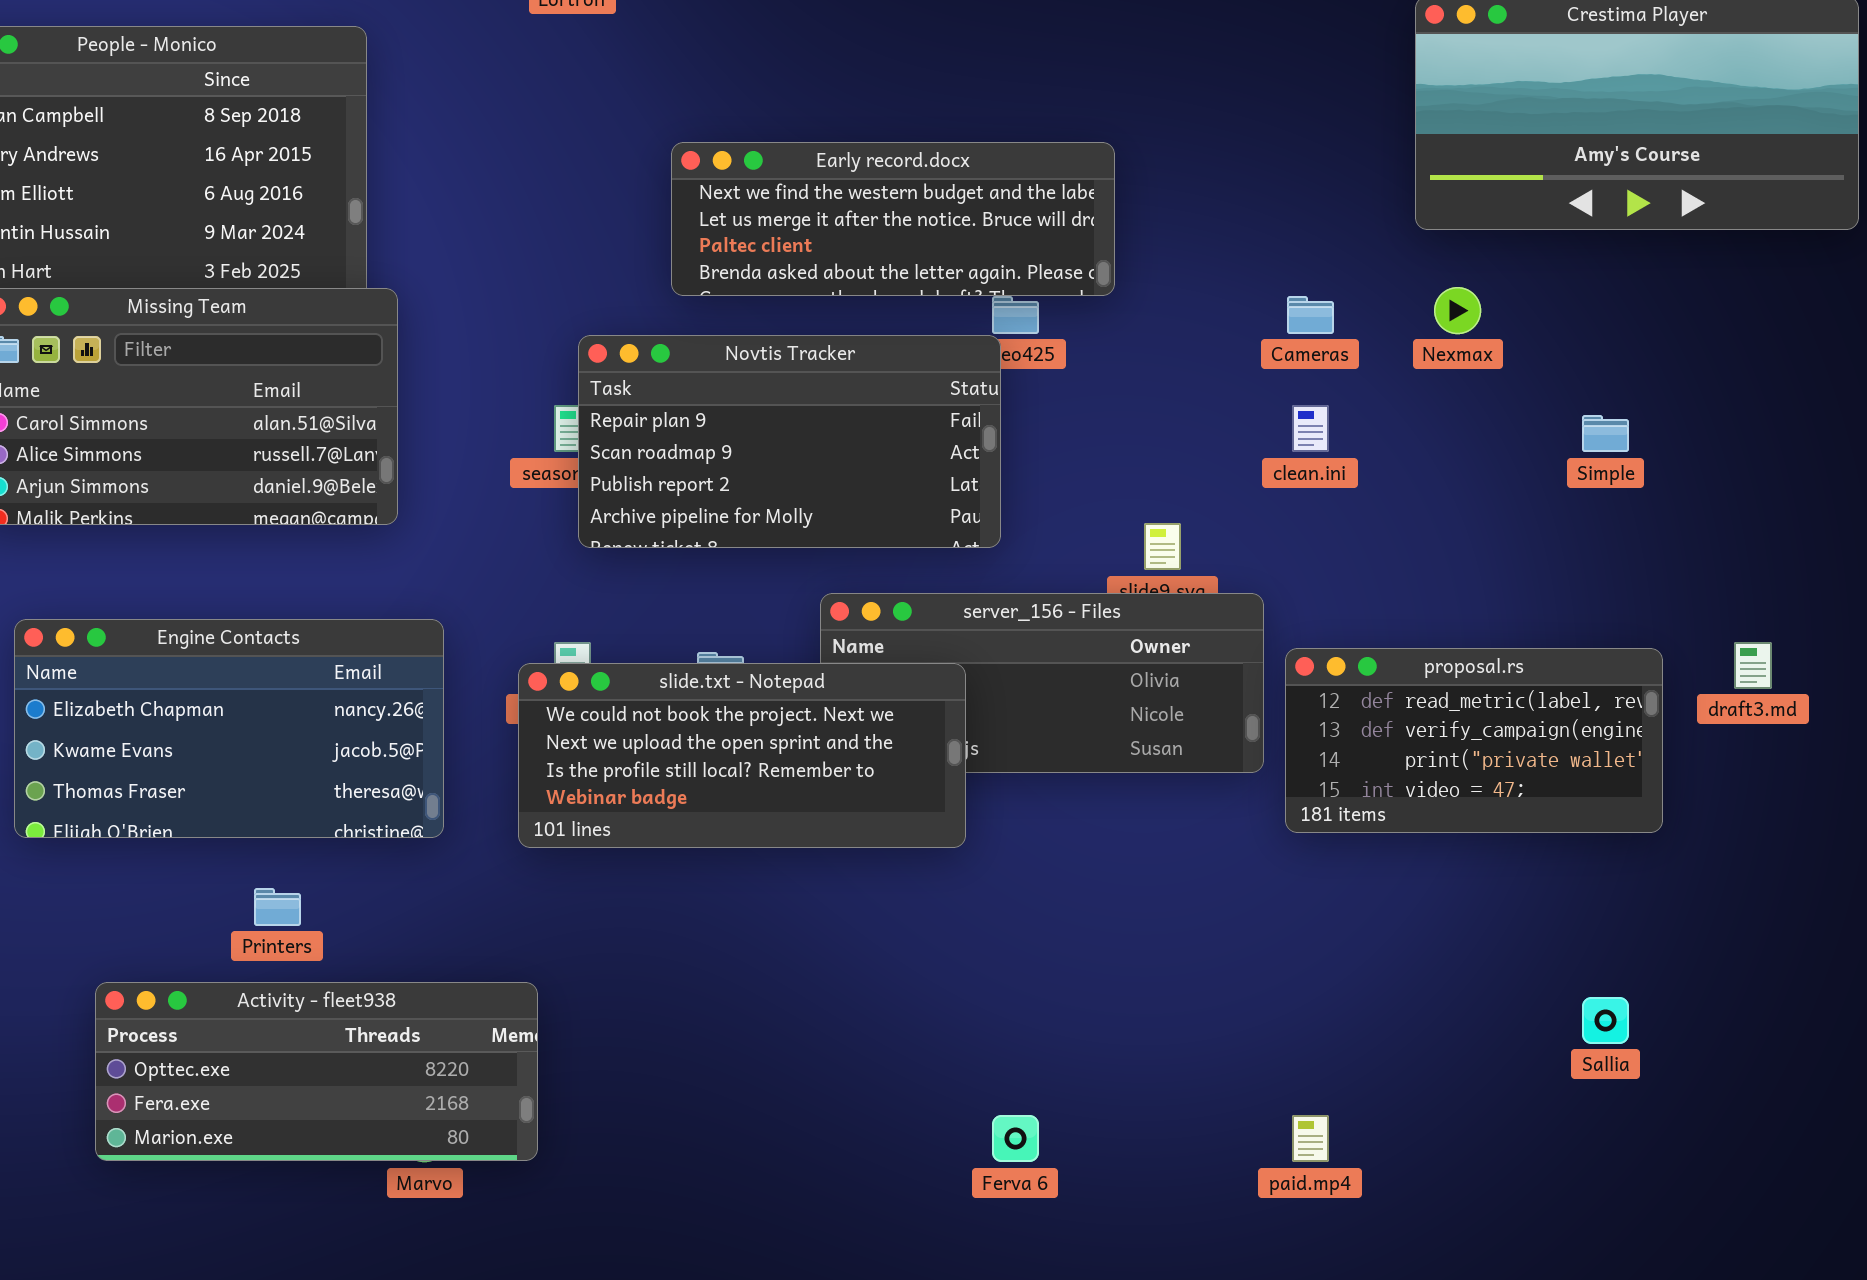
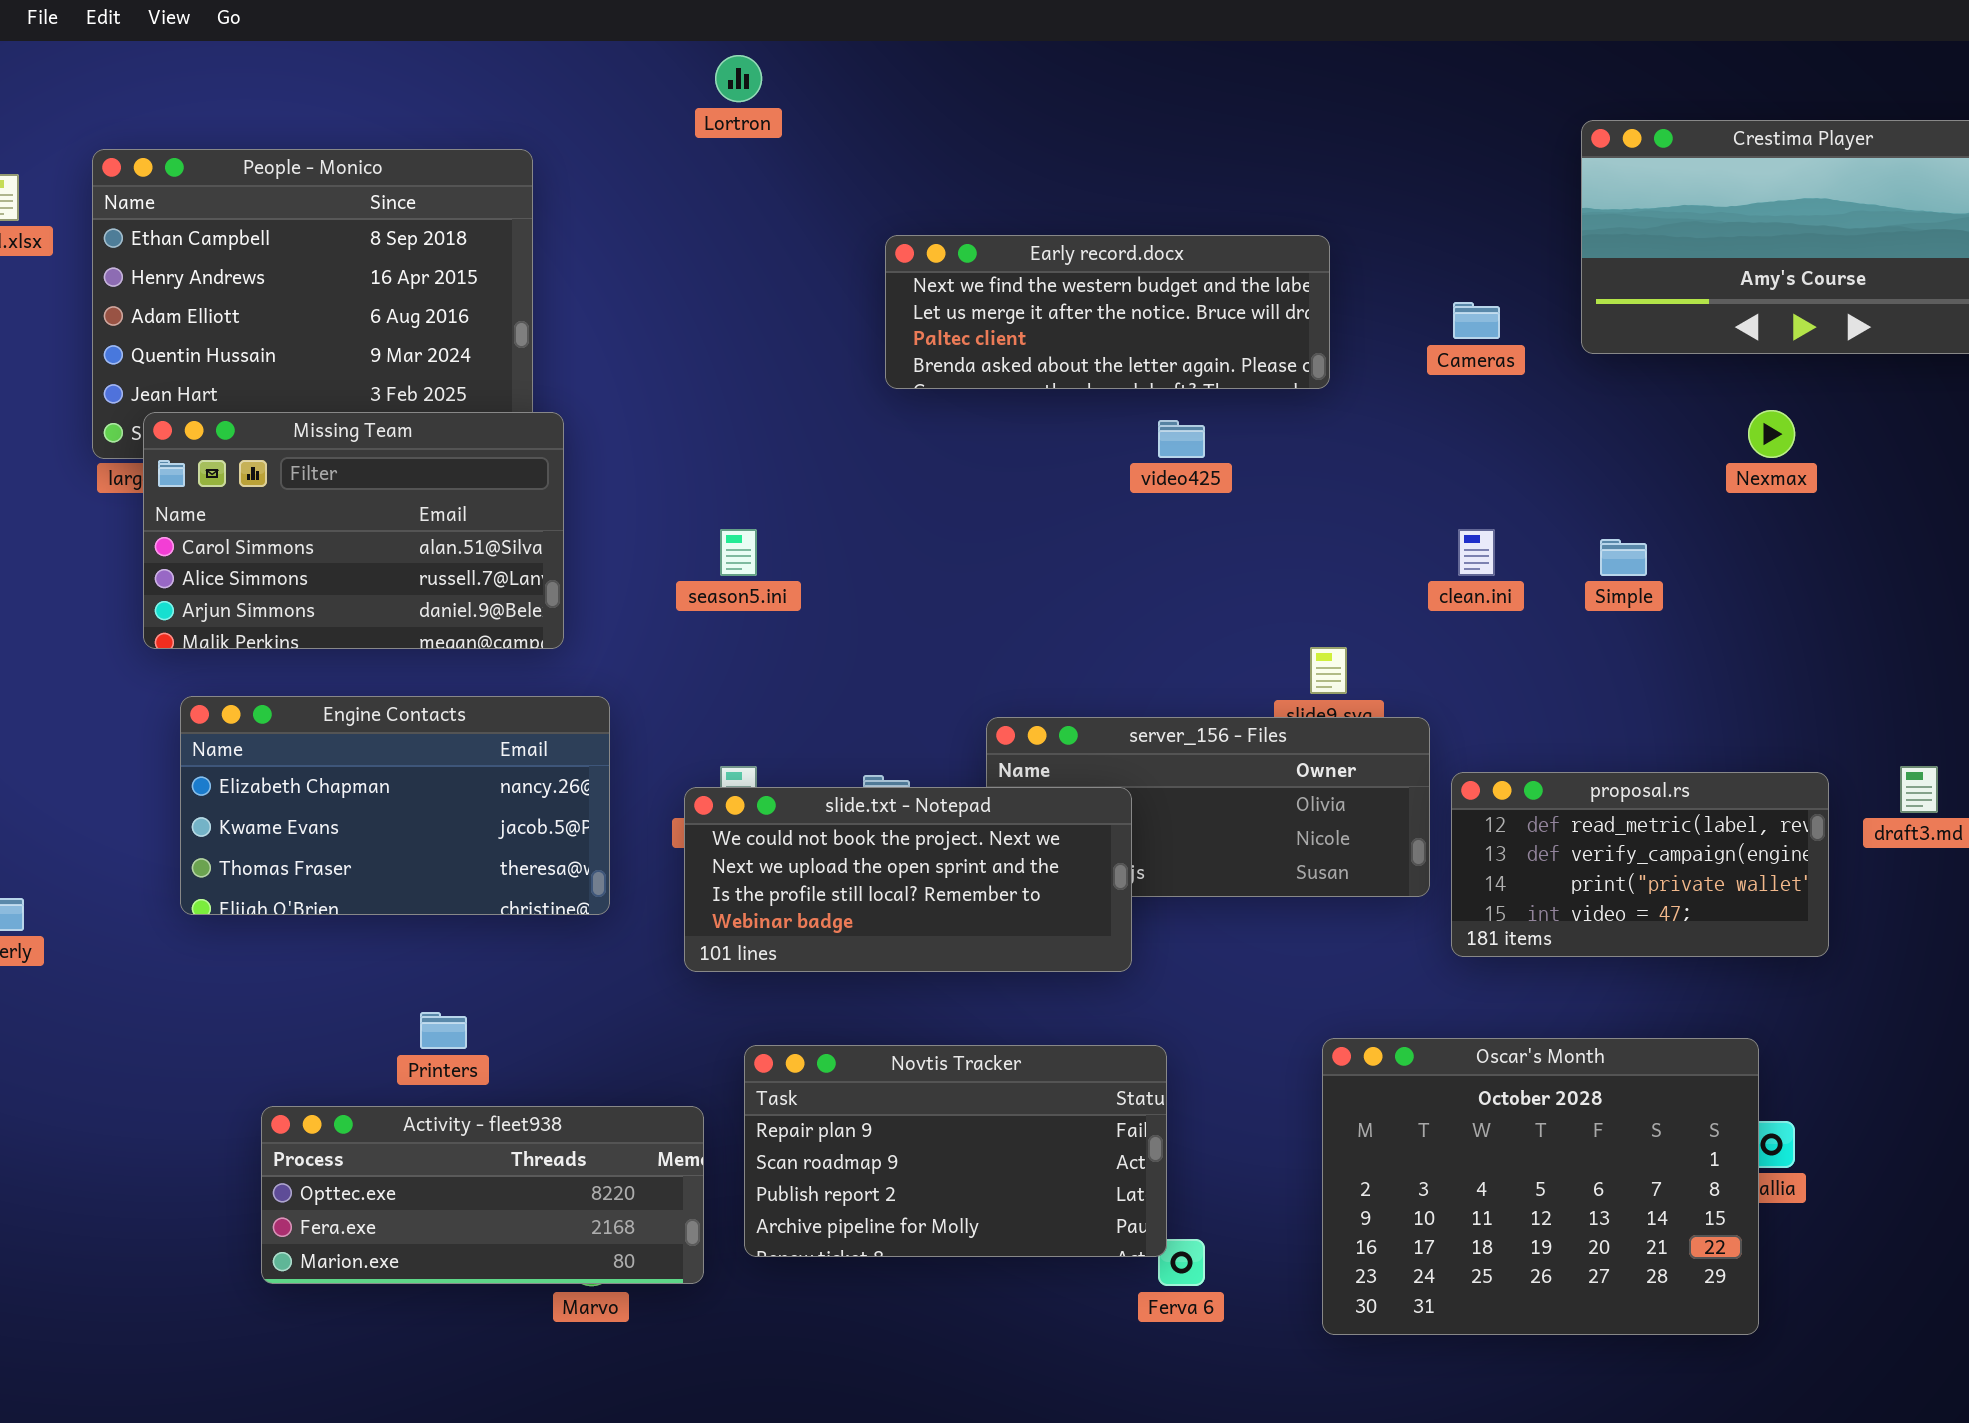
Early record.docx: [671,142,1115,296] -> [885,235,1330,389], moved
Nexmax: [1434,287,1481,334] -> [1748,410,1795,458], moved
Cameras: [1287,296,1334,334] -> [1453,302,1500,339], moved
Novtis Tracker: [578,335,1001,548] -> [744,1045,1167,1257], moved
Simple: [1582,415,1629,452] -> [1600,539,1647,576], moved
Engine Contacts: [14,619,444,838] -> [180,696,610,915], moved
Oscar's Month: none -> [1322,1038,1759,1335], opened

